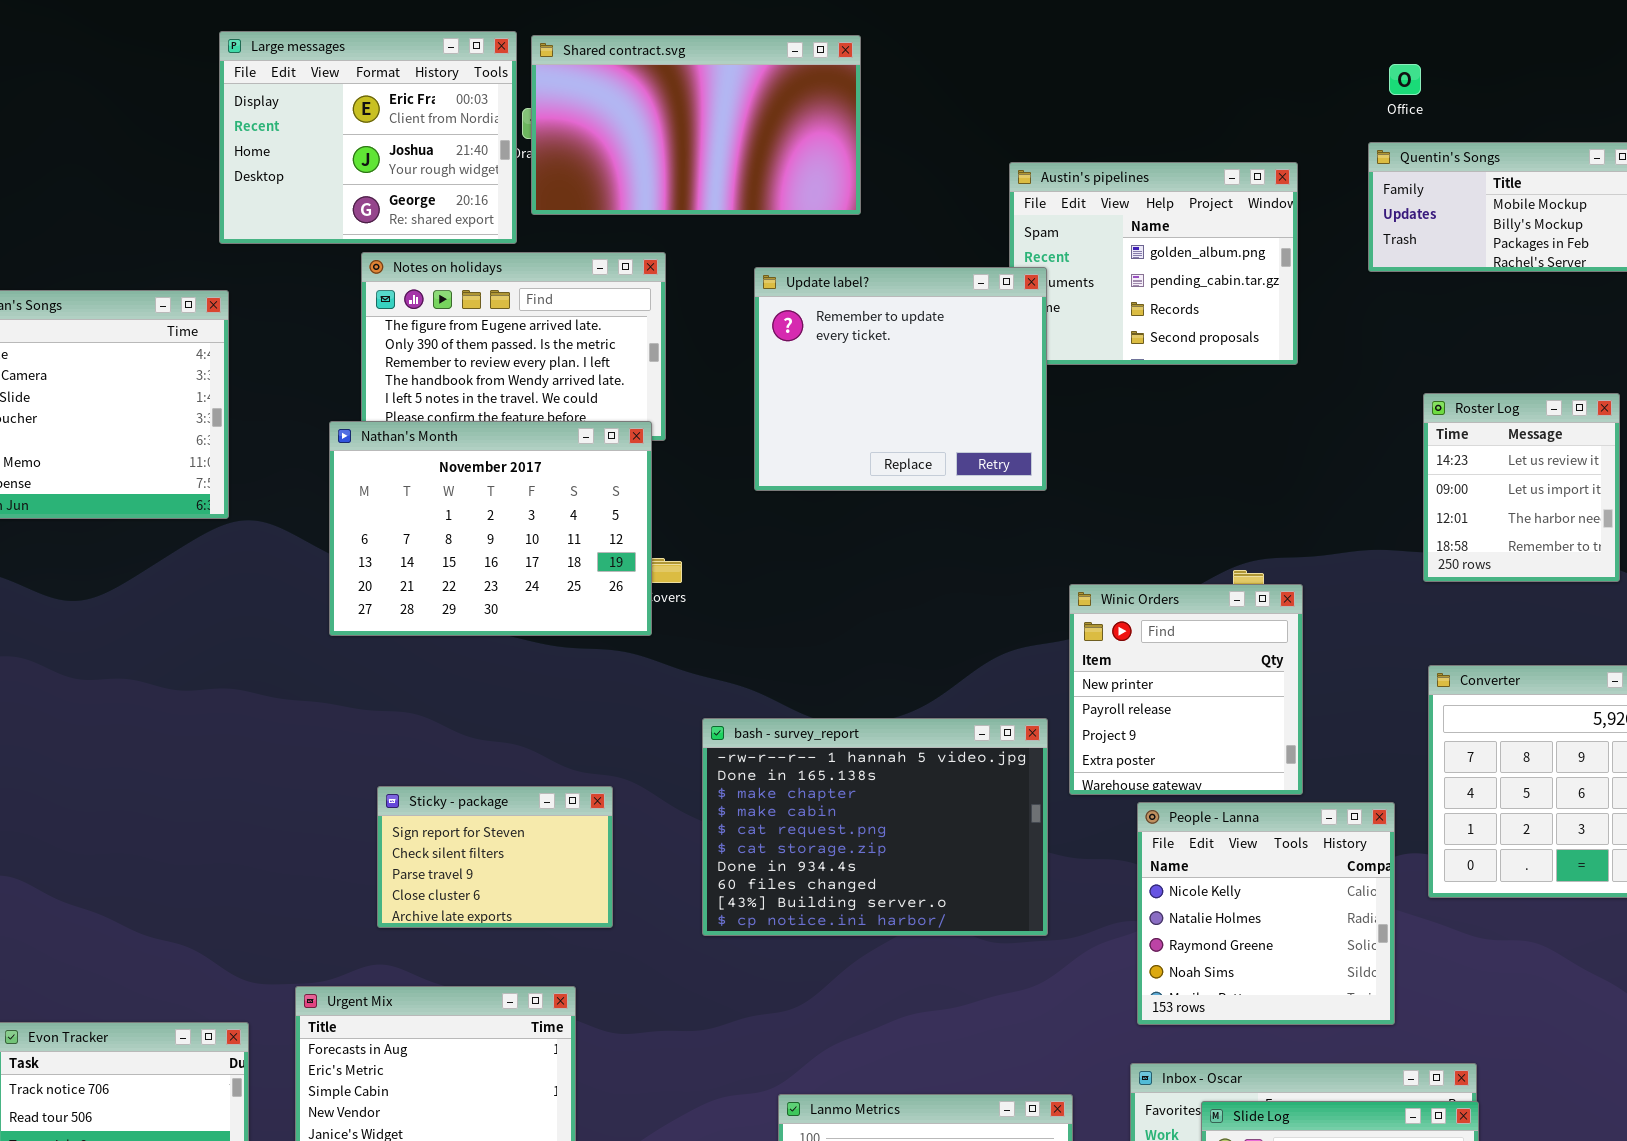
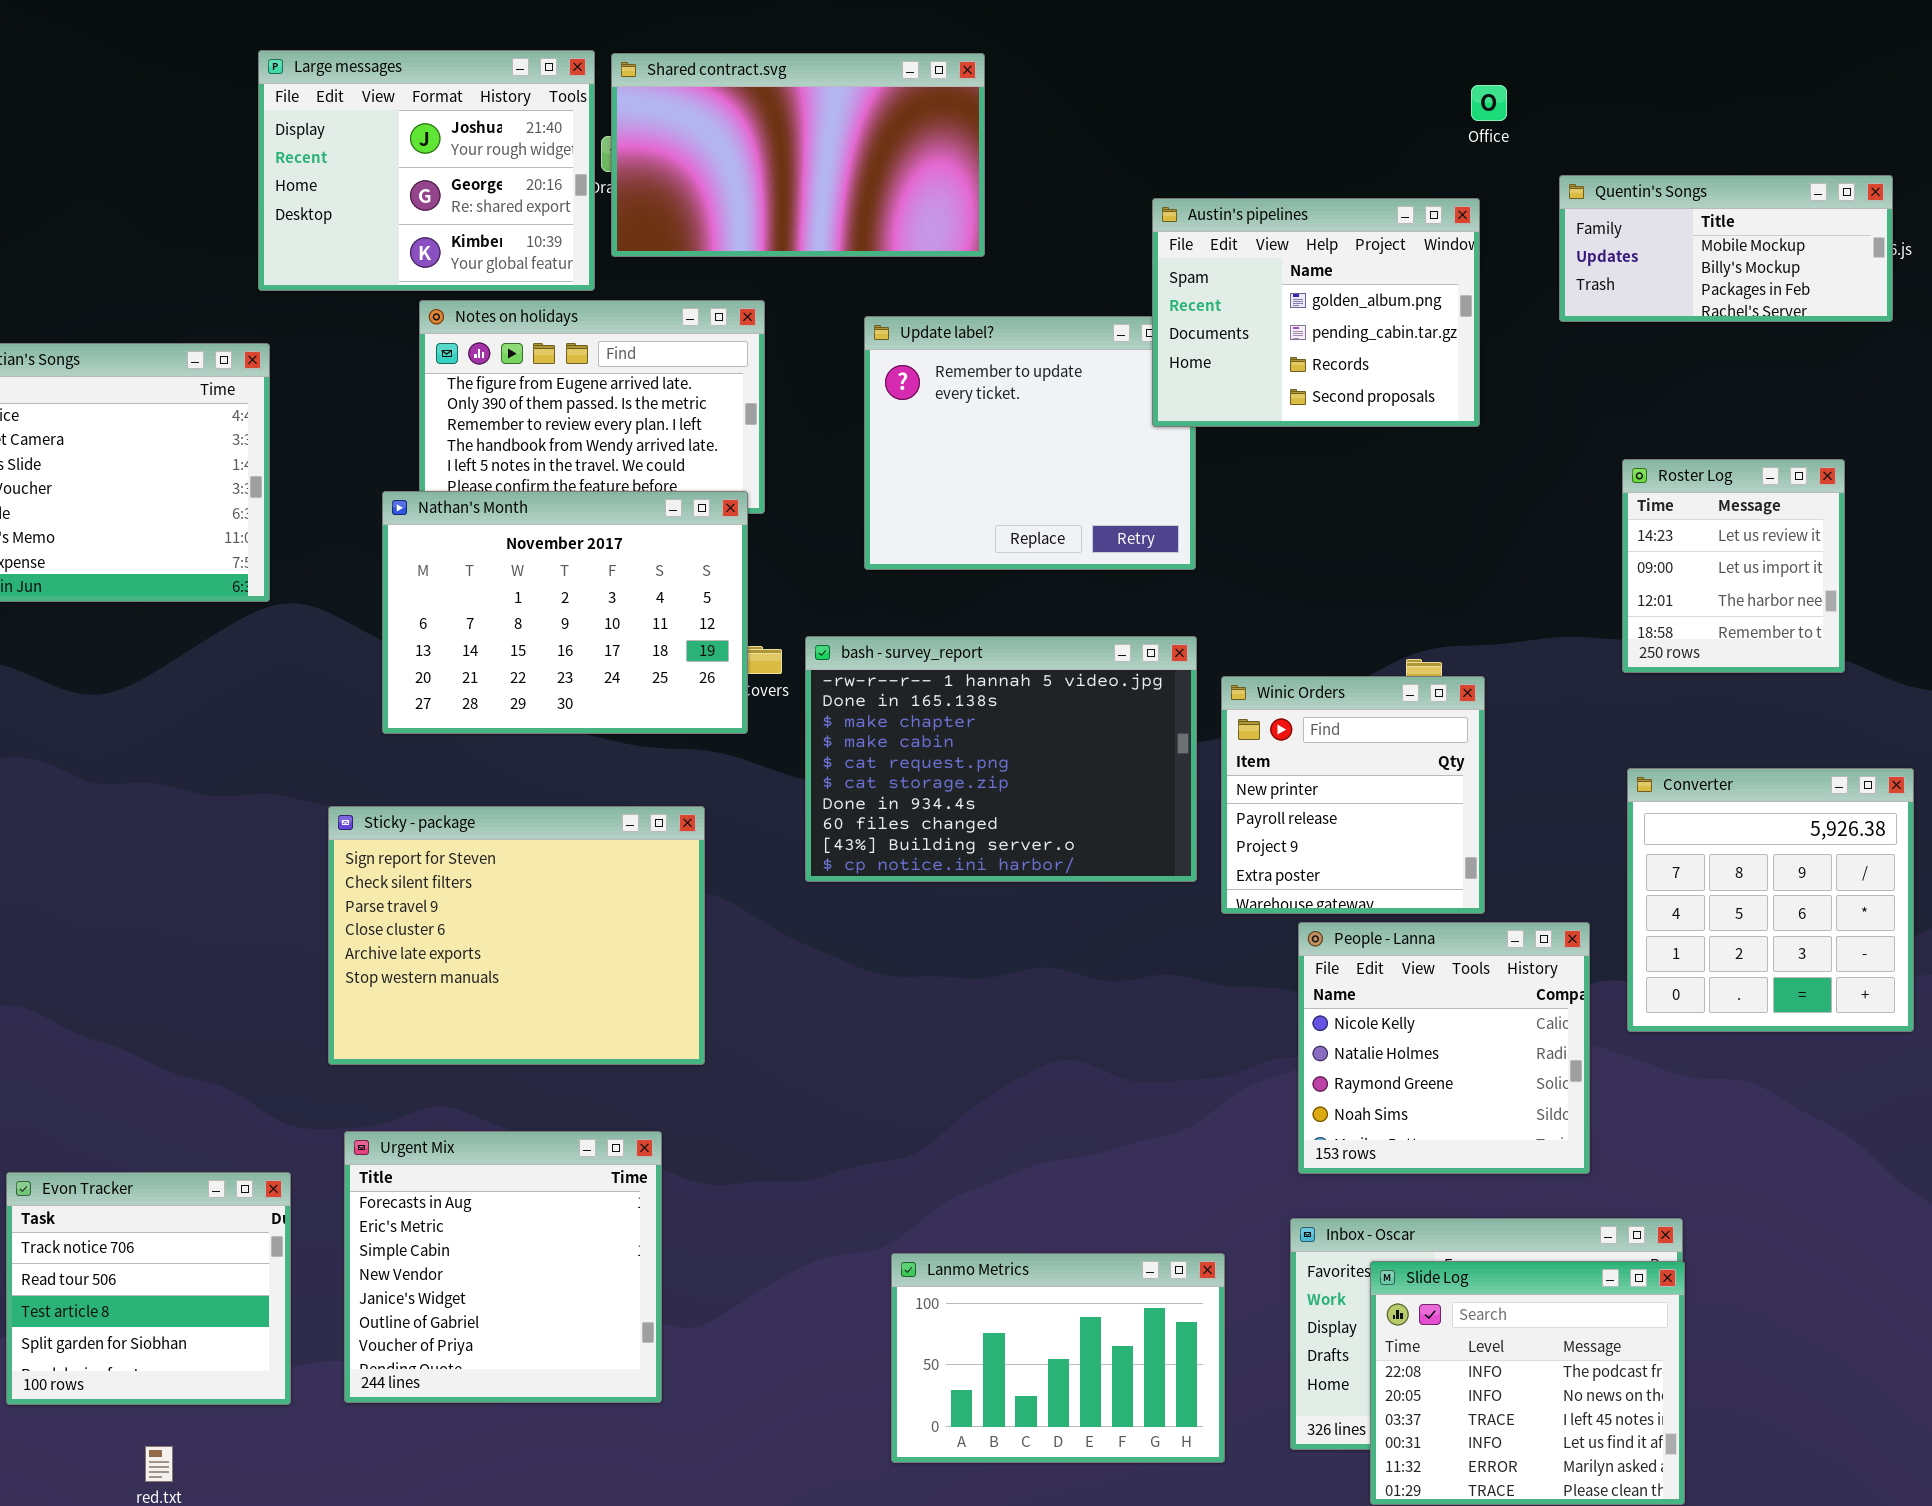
Large messages: [219,31,517,244] -> [258,50,595,291], scrolled down 1 row
Office: [1389,64,1421,95] -> [1471,85,1507,121], moved
Austin's pipelines: [1009,162,1298,365] -> [1152,198,1480,427], raised
bash - survey_report: [702,718,1048,936] -> [805,636,1197,882], moved
Sticky - package: [377,786,613,928] -> [328,806,705,1065], resized

